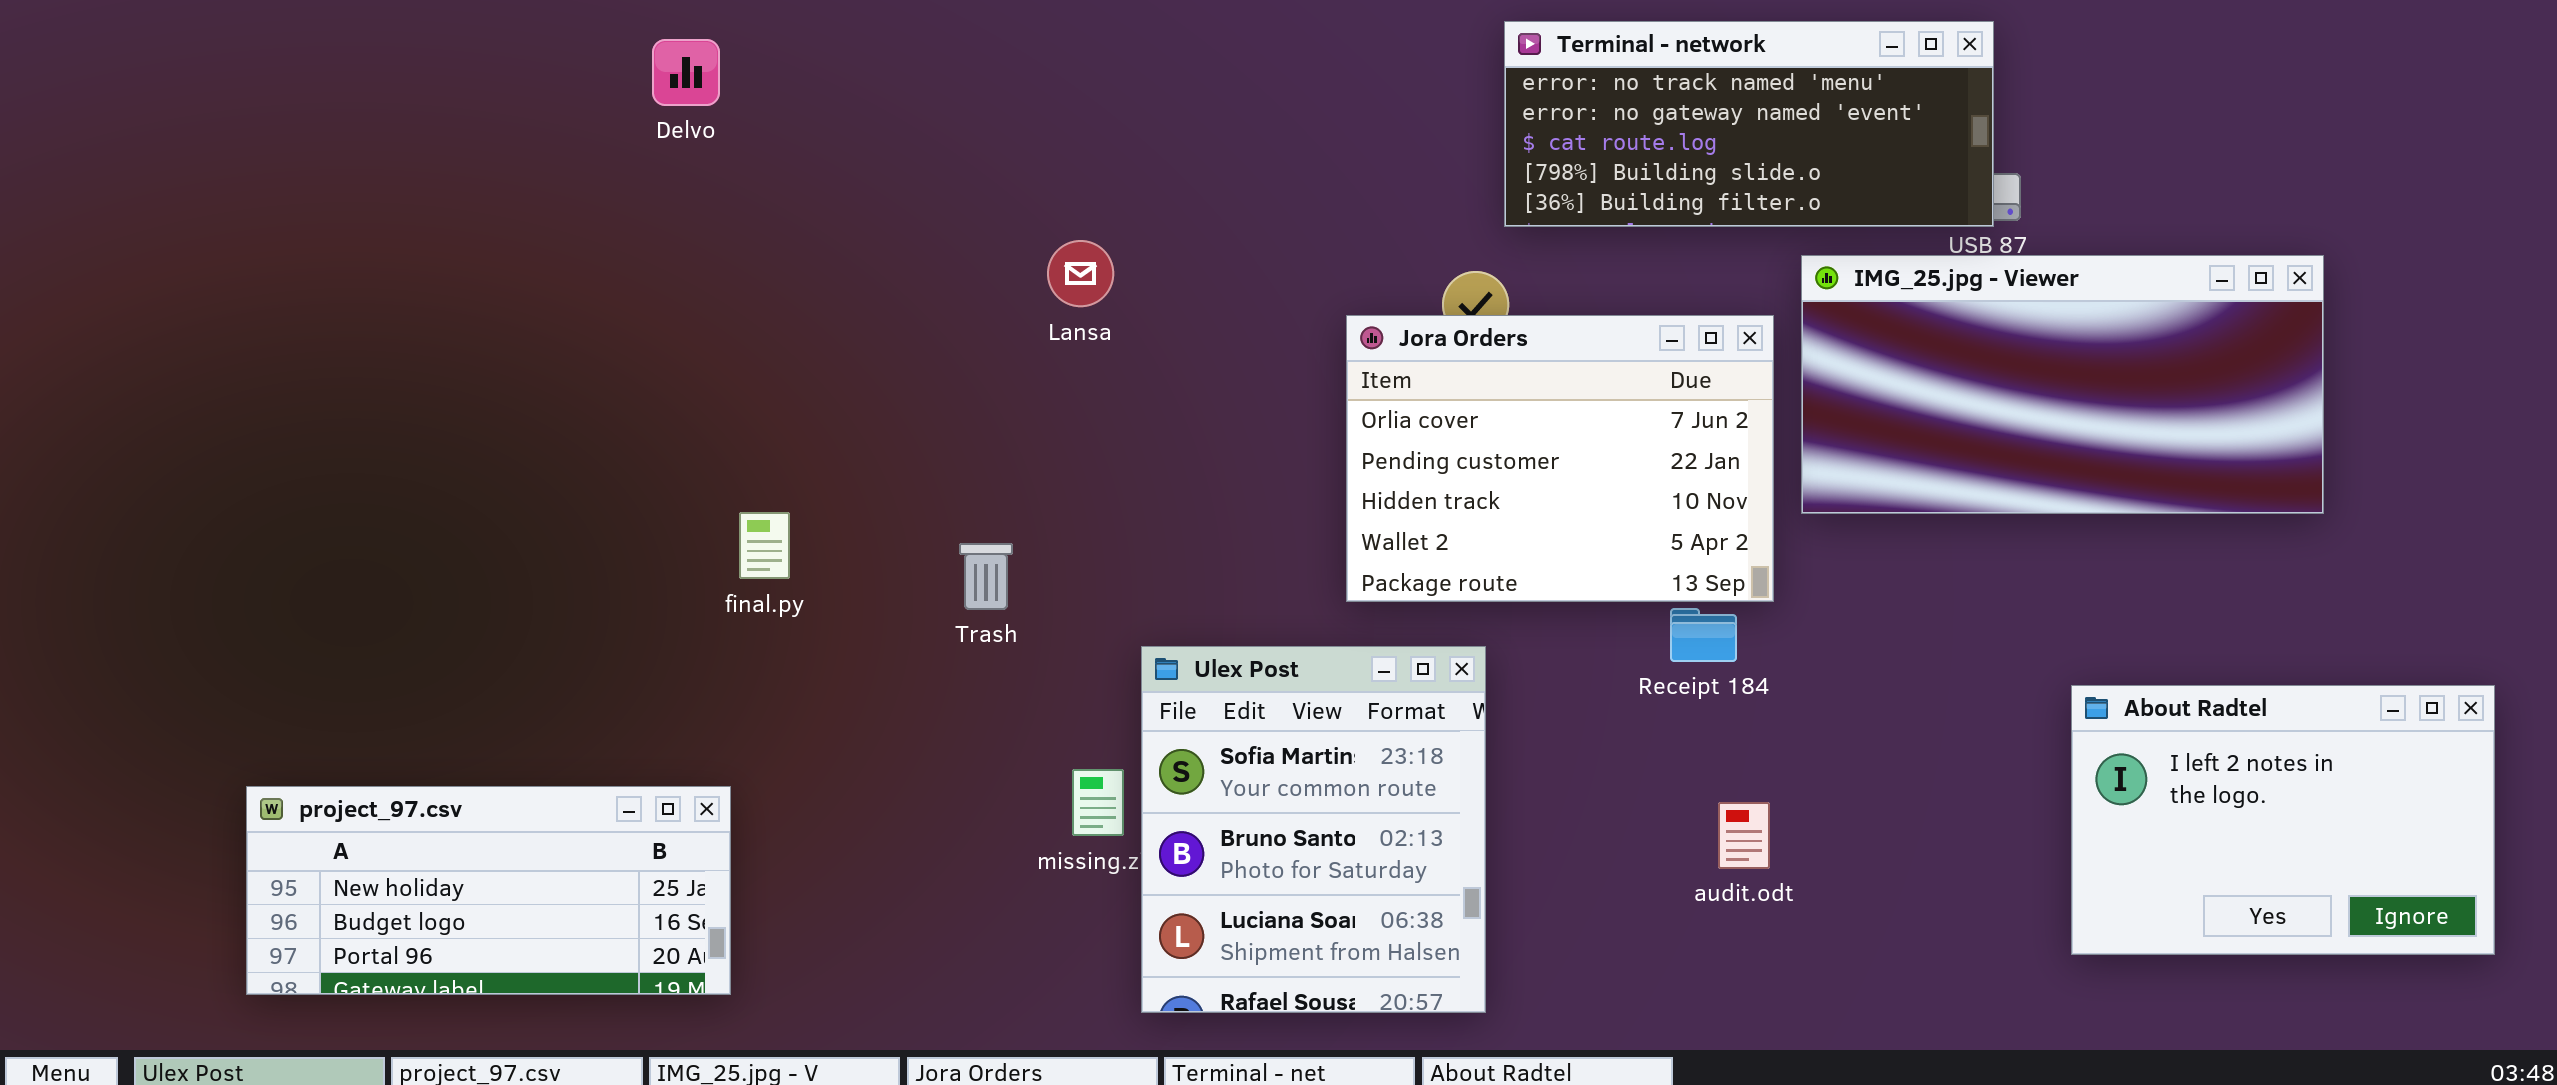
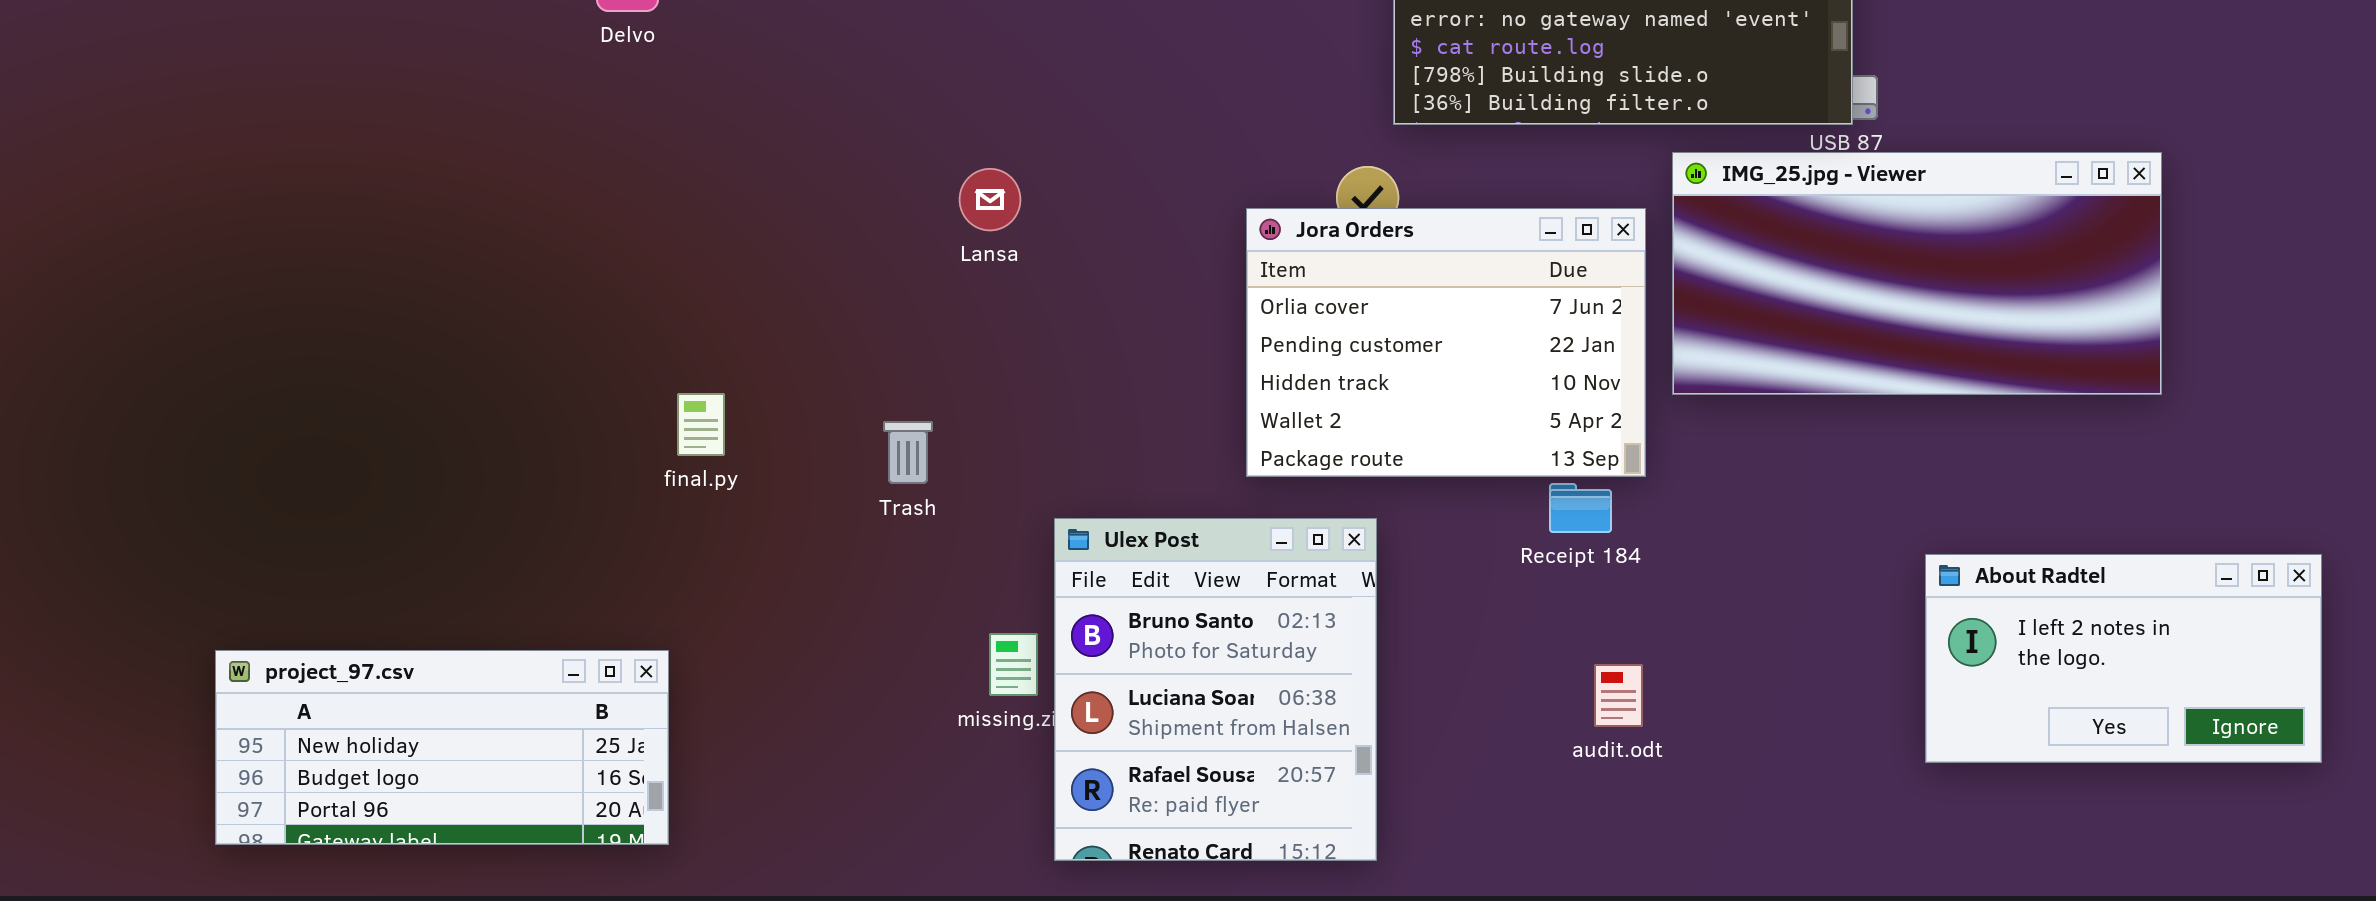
Lansa: [1047,240,1114,307] -> [959,168,1021,231], moved
Ulex Post: [1141,646,1486,1013] -> [1054,518,1377,861], scrolled down 1 row
About Radtel: [2071,685,2495,955] -> [1925,554,2322,763], resized

